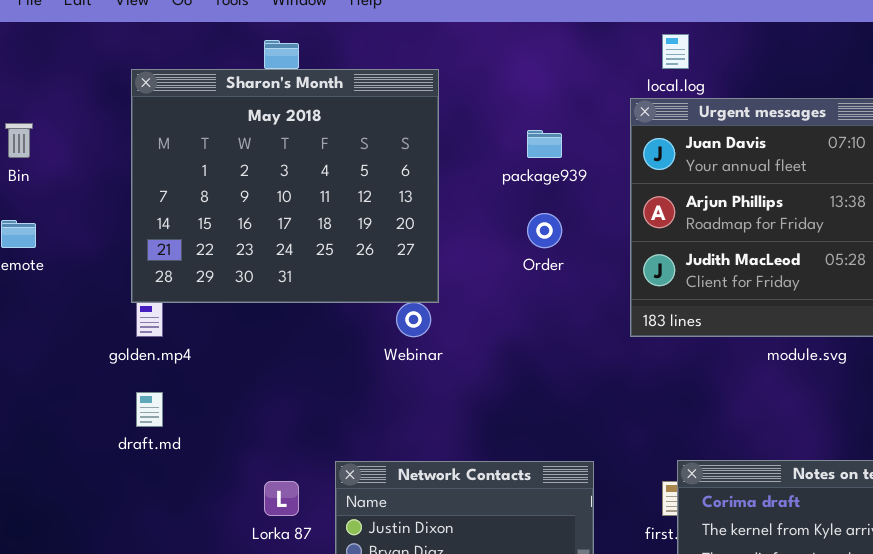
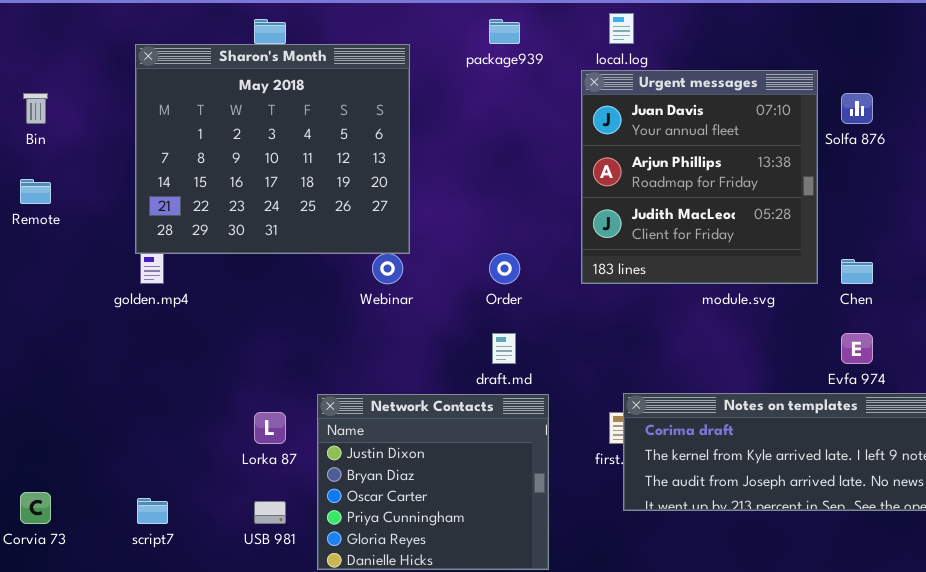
package939: [527,130,562,158] -> [489,19,520,44], moved
Order: [527,213,562,248] -> [489,253,520,284], moved
draft.md: [136,392,163,427] -> [492,333,516,364], moved

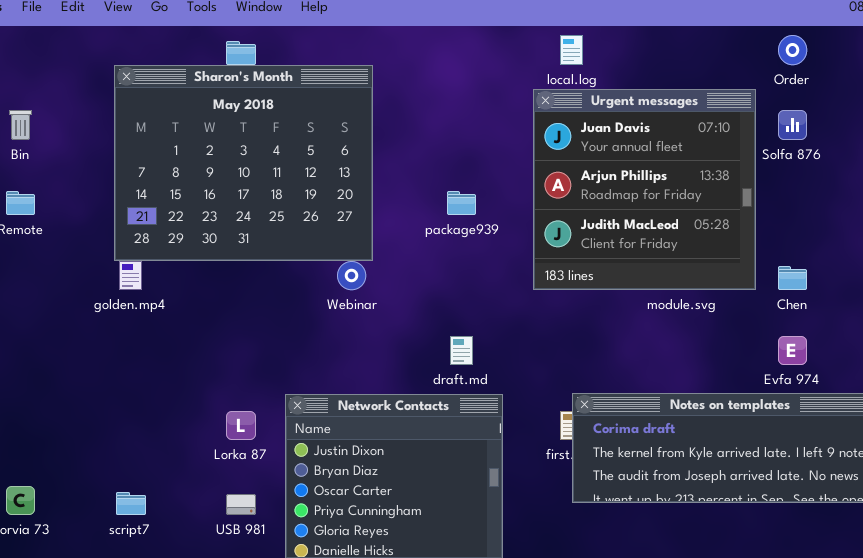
package939: [489,19,520,44] -> [447,191,476,215], moved
Order: [489,253,520,284] -> [778,35,807,65], moved

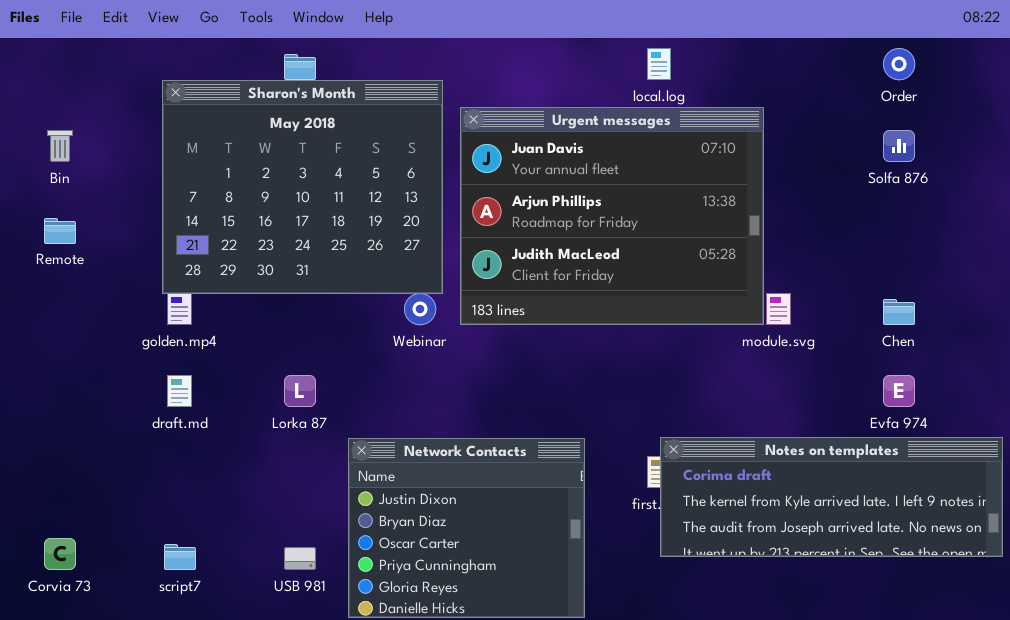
Urgent messages: [533,89,756,290] -> [460,107,764,325], moved, resized
draft.md: [450,336,473,365] -> [167,375,192,407], moved
Lorka 87: [226,411,256,440] -> [284,375,316,407], moved

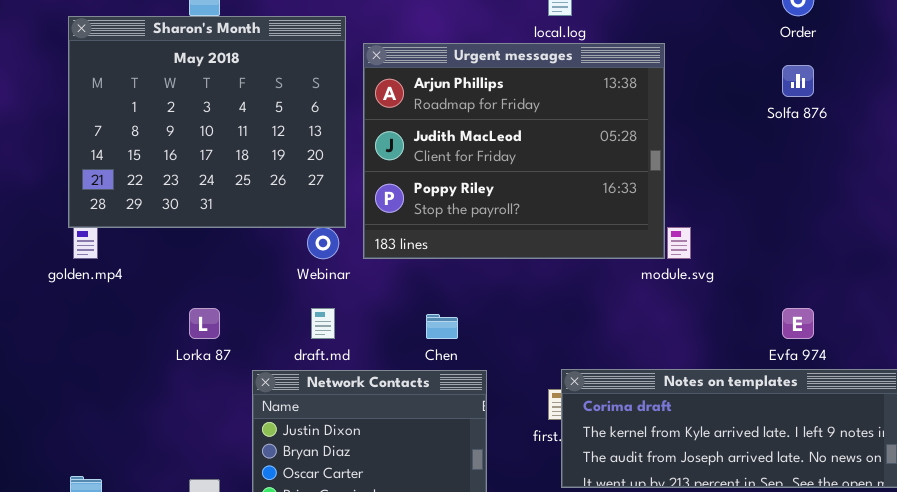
Urgent messages: [460,107,764,325] -> [363,43,665,259], scrolled down 1 row
Chen: [883,299,915,325] -> [426,314,458,339], moved
draft.md: [167,375,192,407] -> [311,308,335,339], moved

